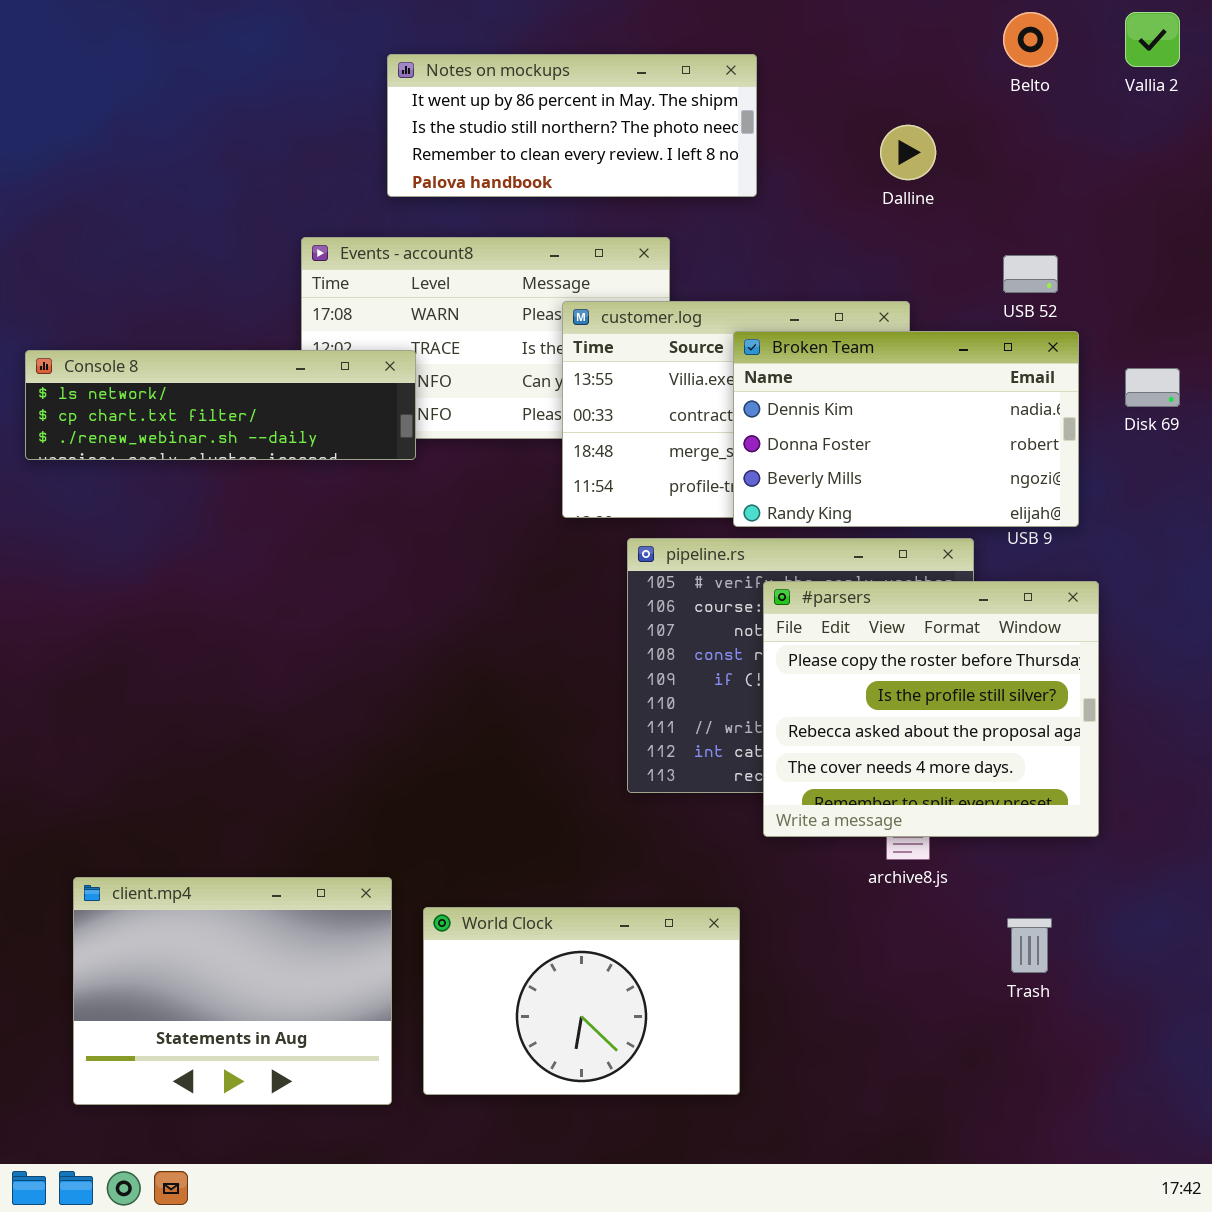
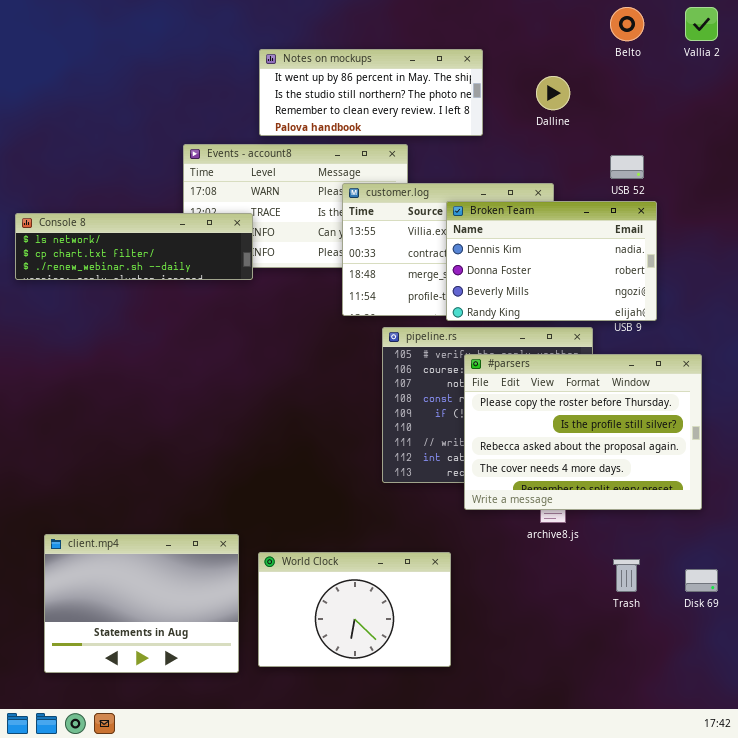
Notes on mockups: [387,54,757,197] -> [259,49,483,136], moved
Disk 69: [1125,368,1180,407] -> [685,569,718,592], moved
#parsers: [763,581,1099,837] -> [464,354,702,510], resized

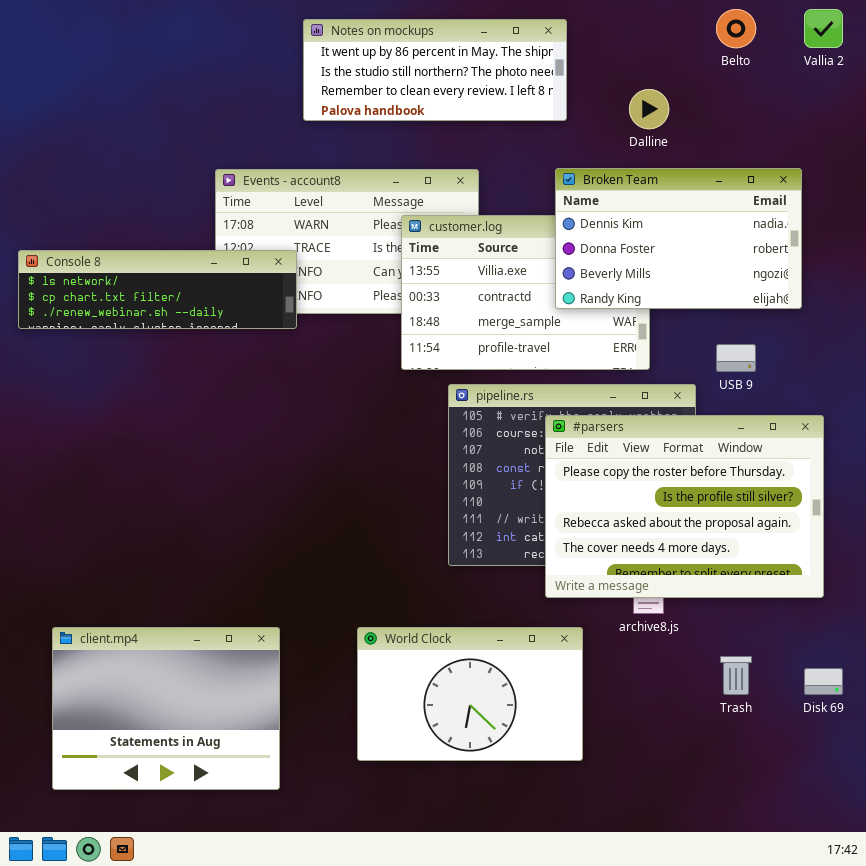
Notes on mockups: [259,49,483,136] -> [303,19,567,121], moved
Broken Team: [446,201,657,321] -> [555,168,802,309], moved
World Clock: [258,552,451,667] -> [357,627,583,761], moved

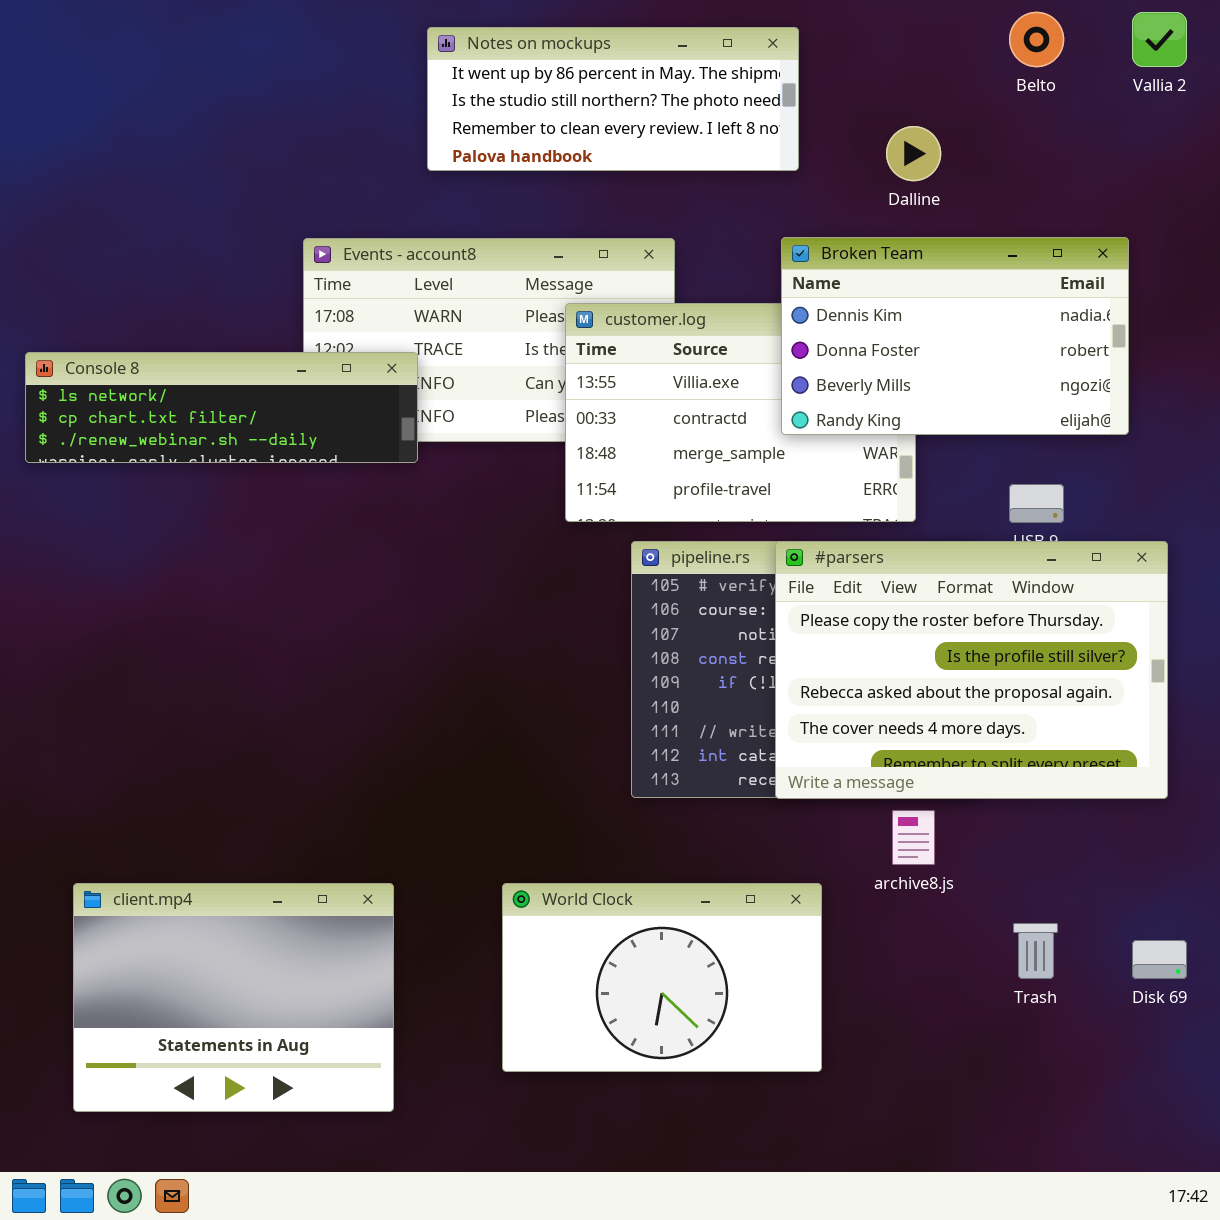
#parsers: [545,415,824,598] -> [775,541,1168,799], moved

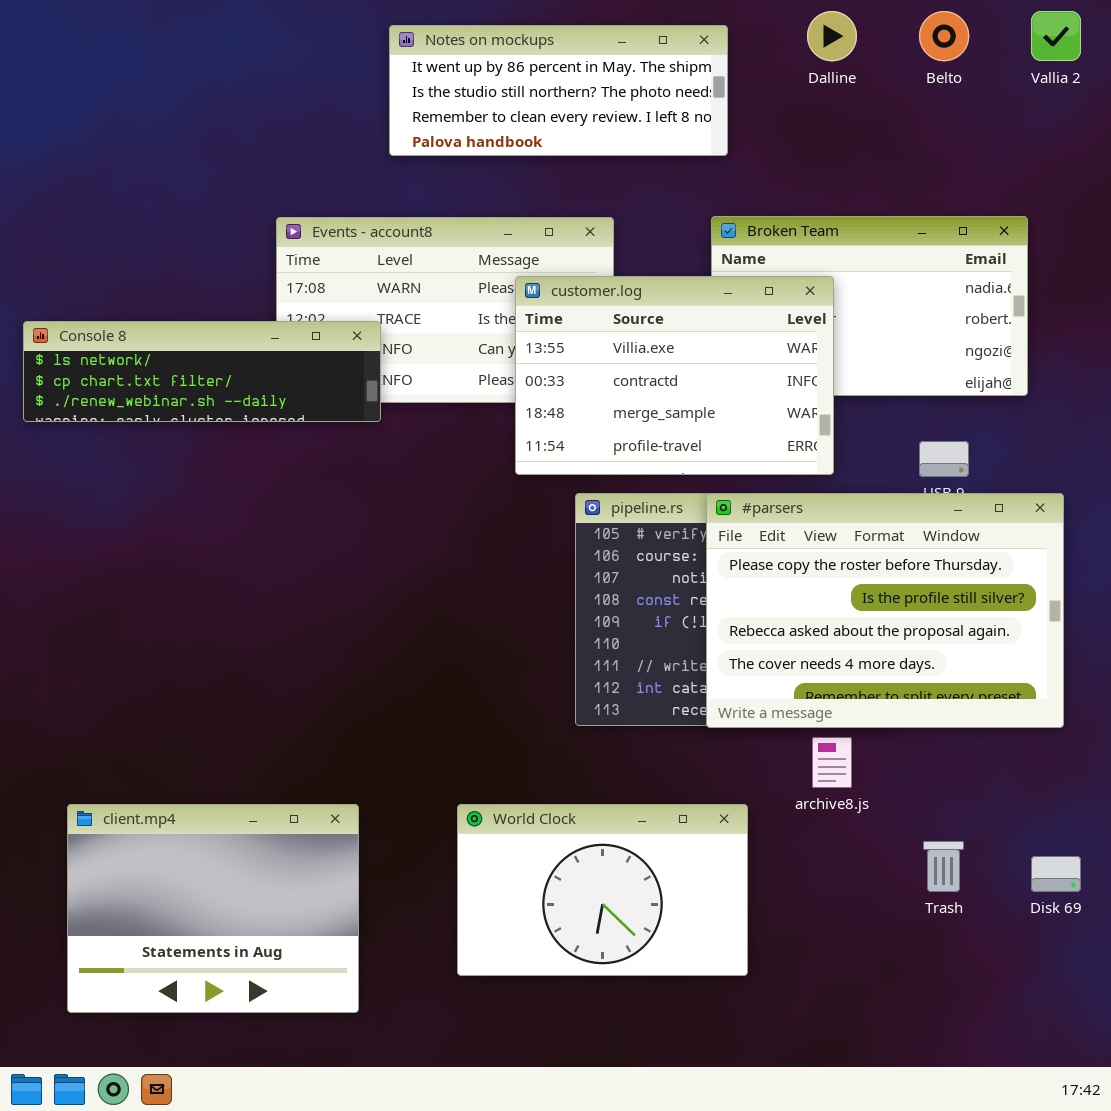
Dalline: [886,126,941,181] -> [807,11,857,61], moved
customer.log: [565,303,916,522] -> [515,276,834,475], raised

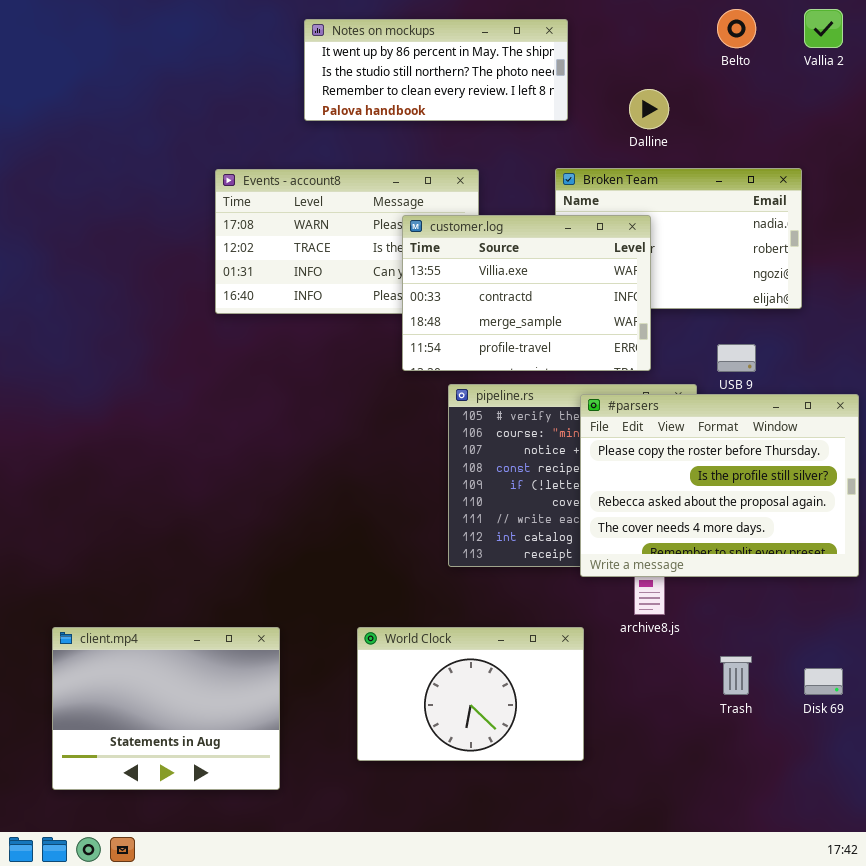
Dalline: [807,11,857,61] -> [629,89,669,129], moved
Console 8: [23,321,381,422] -> none, closed
#parsers: [706,493,1064,728] -> [580,394,859,577], moved

